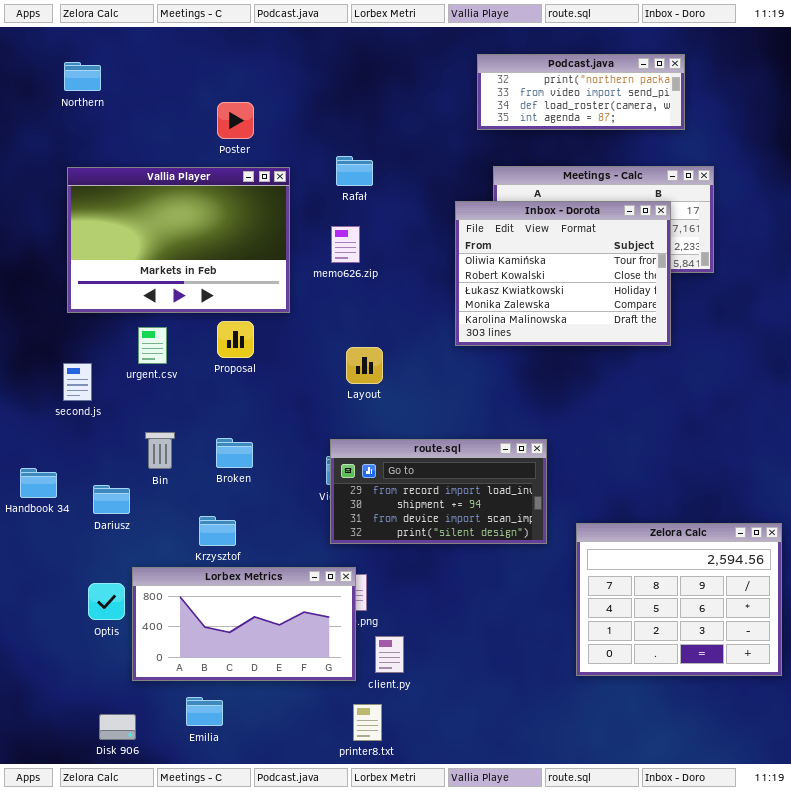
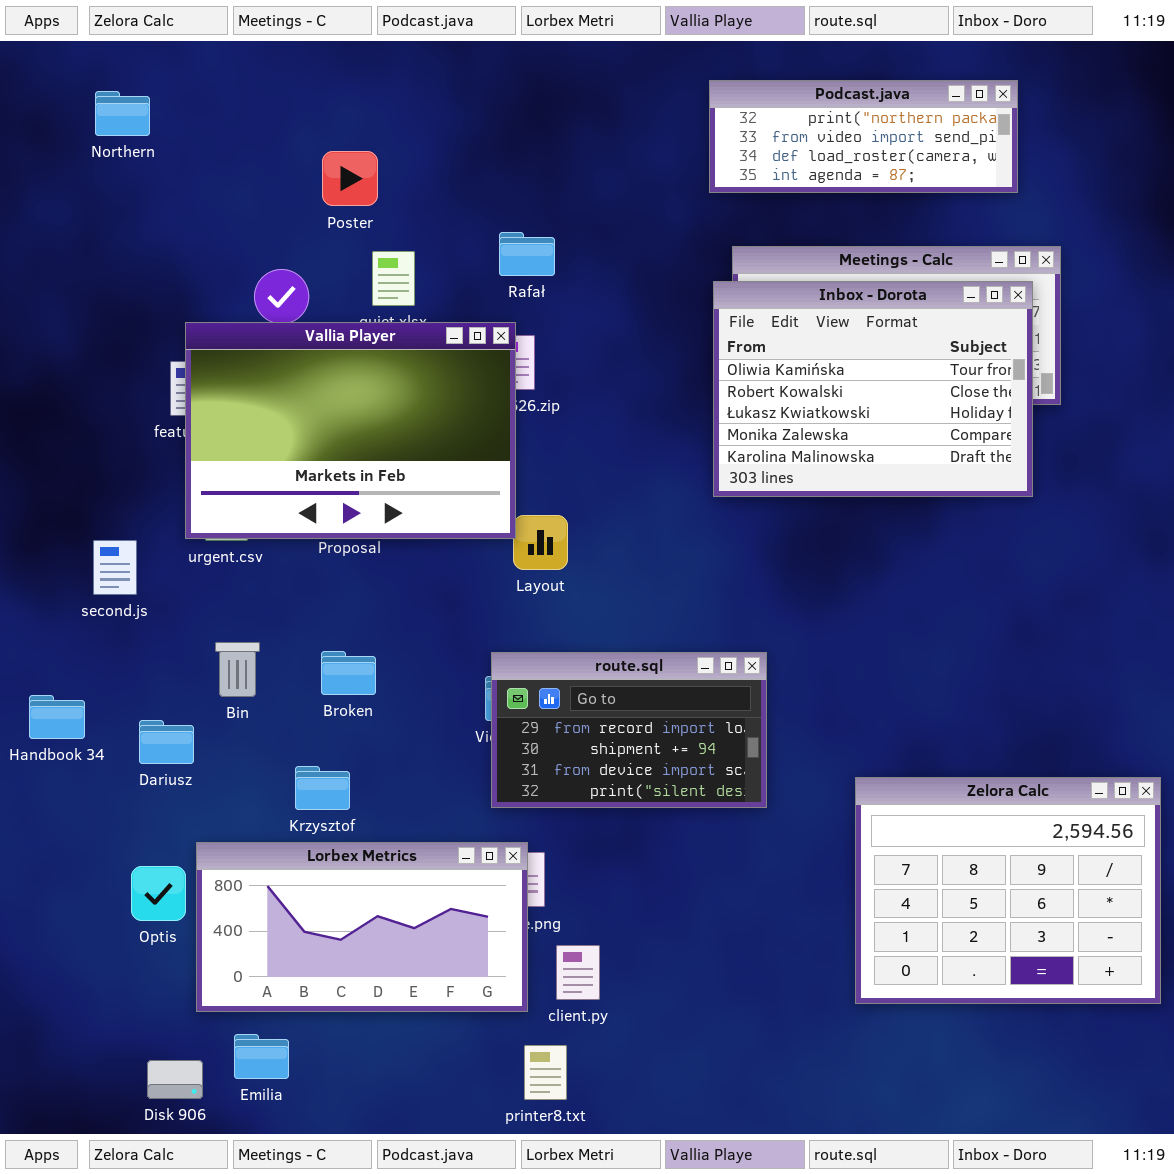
Vallia Player: [67,167,290,313] -> [185,322,516,539], moved
Inbox - Dorota: [455,201,671,346] -> [713,281,1033,497], moved
route.sql: [330,439,547,544] -> [491,652,767,808], resized
Emilia: [186,697,223,726] -> [234,1034,289,1079], moved

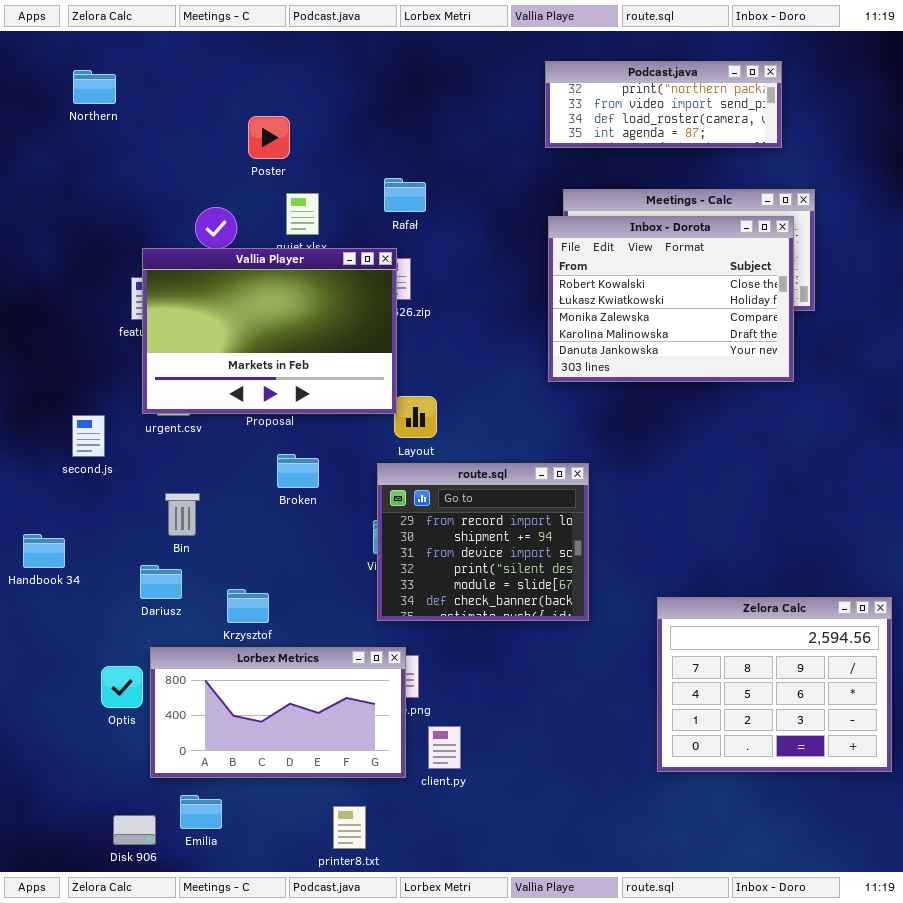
Inbox - Dorota: [713,281,1033,497] -> [548,216,794,382], scrolled down 1 row
Broken: [321,651,376,695] -> [277,454,319,488], moved
route.sql: [491,652,767,808] -> [377,463,589,621], resized
Dariusz: [139,720,194,764] -> [140,565,182,599], moved
printer8.txt: [524,1045,567,1100] -> [333,806,366,849], moved

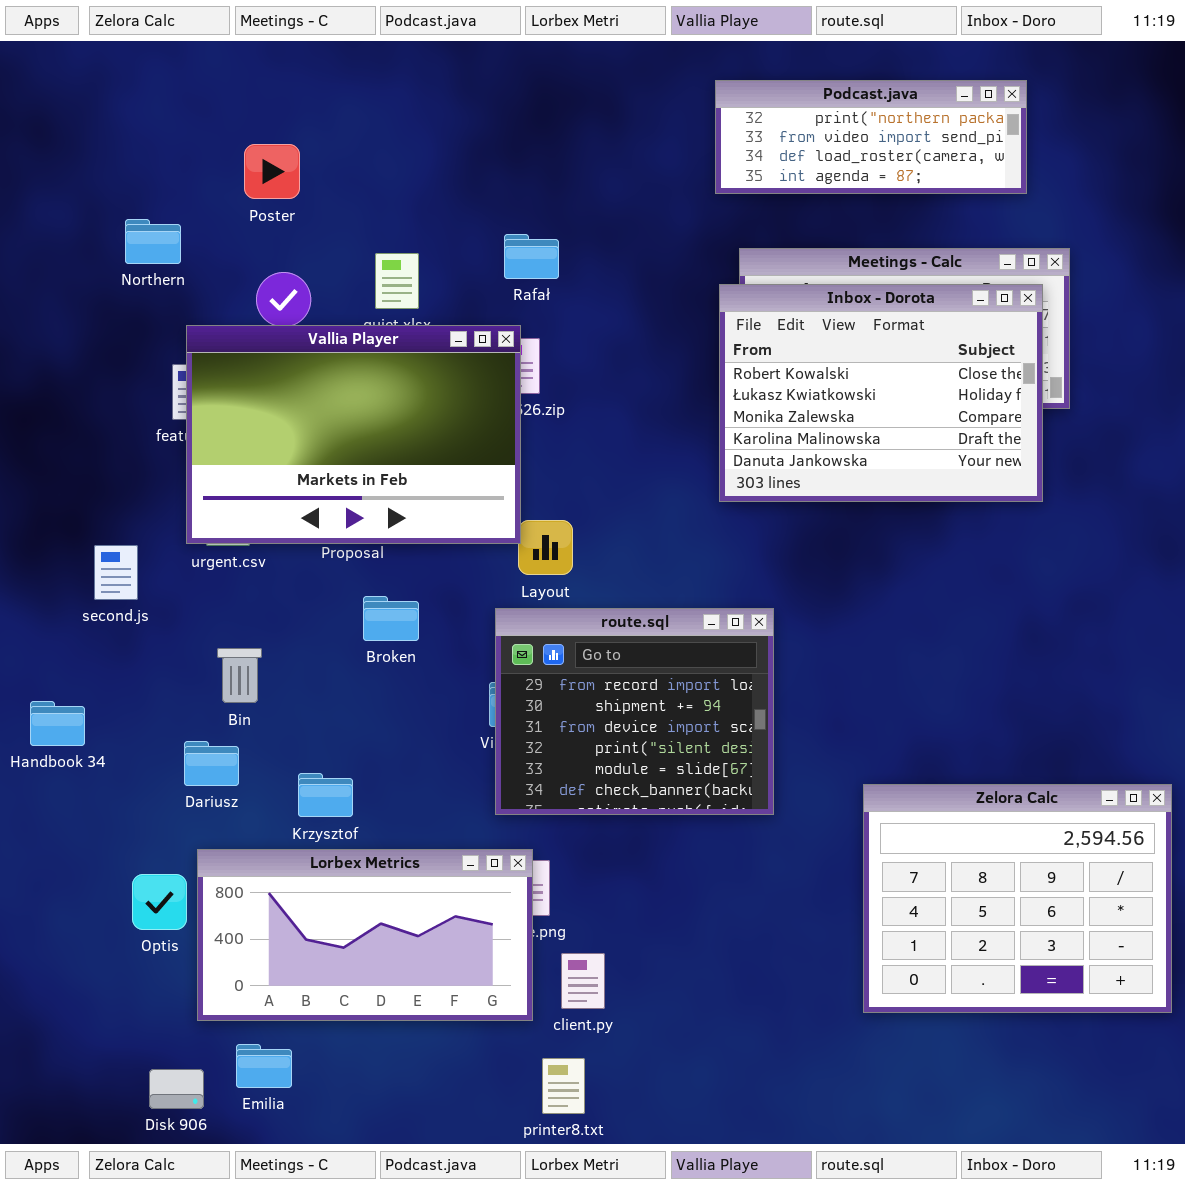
Northern: [73,70,116,104] -> [125,219,181,264], moved
Poster: [248,116,290,159] -> [244,144,300,199], moved
printer8.txt: [333,806,366,849] -> [542,1058,585,1114], moved

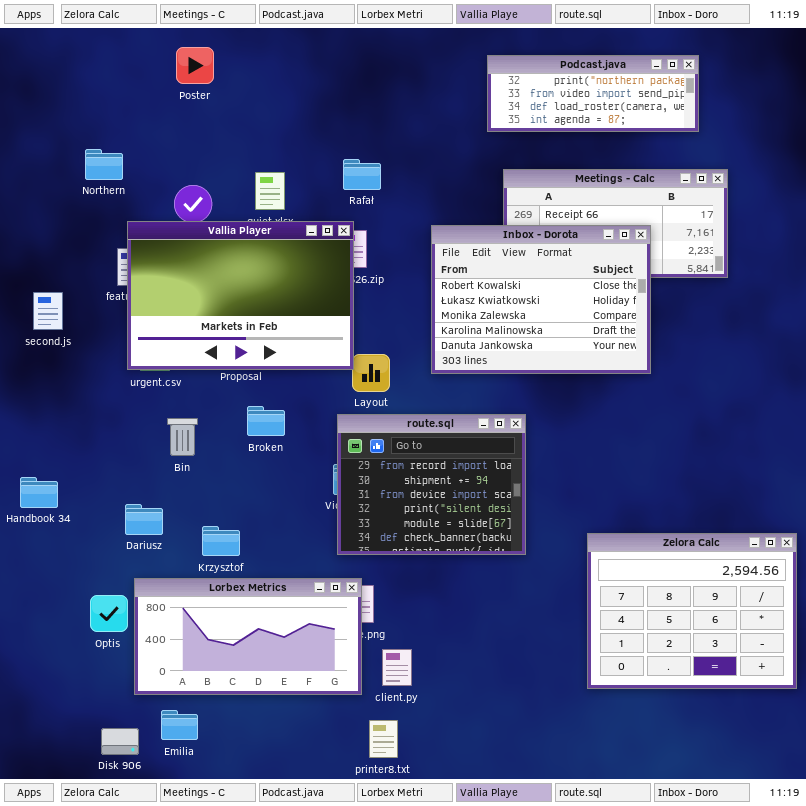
Poster: [244,144,300,199] -> [176,47,214,84], moved
Inbox - Dorota: [719,284,1043,502] -> [431,225,651,374], moved
second.js: [94,545,138,600] -> [33,292,63,330], moved
Bin: [217,648,262,703] -> [167,418,198,456], moved

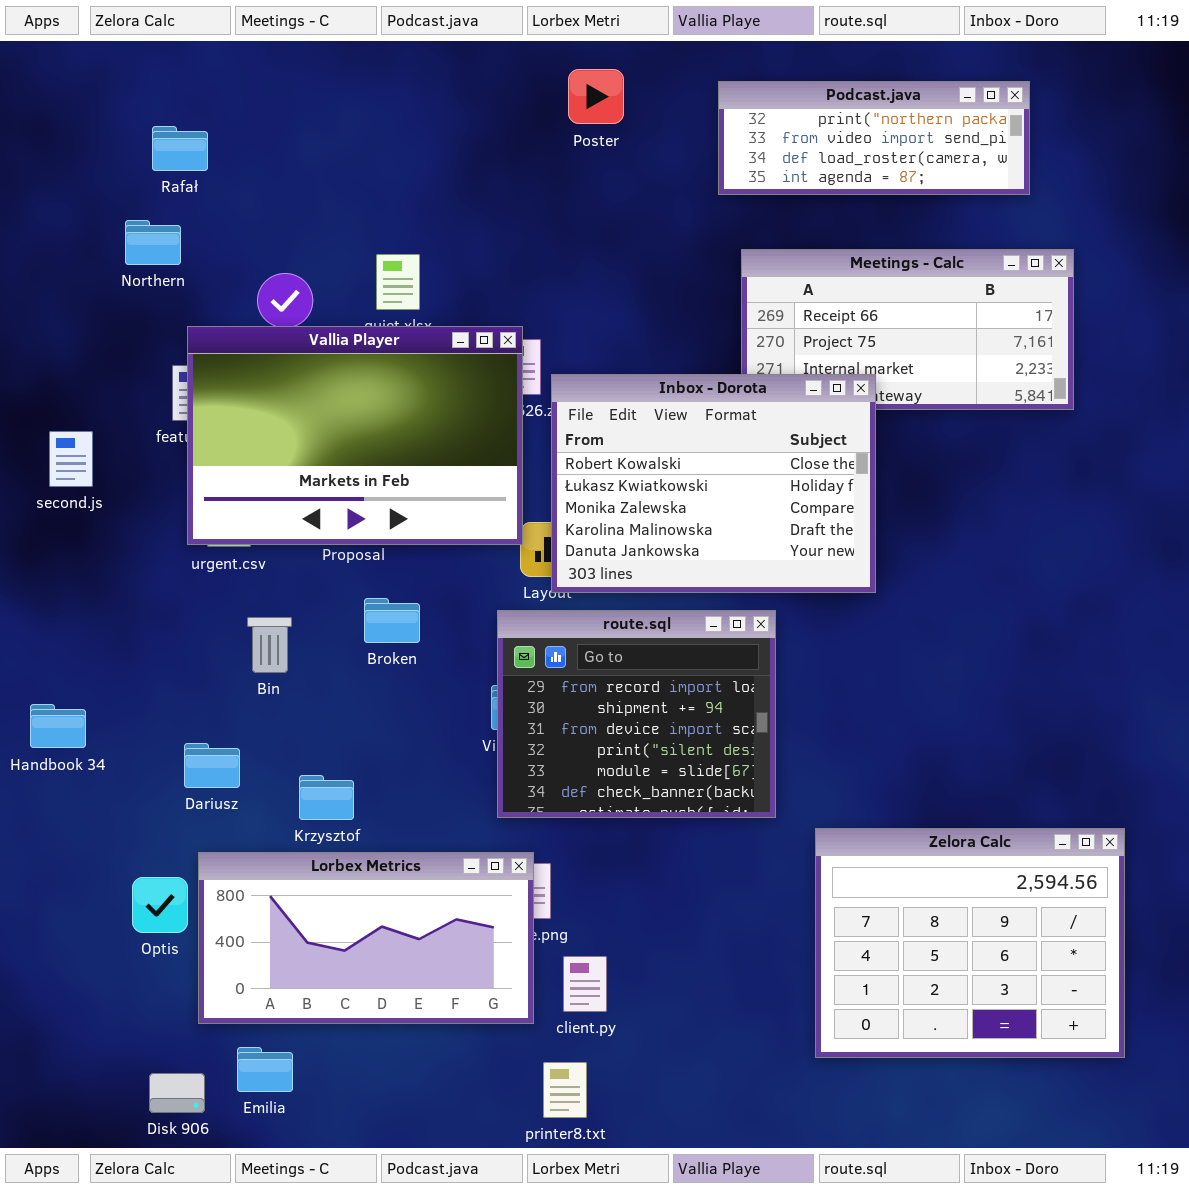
Poster: [176,47,214,84] -> [568,69,624,124], moved
Rafał: [343,159,381,190] -> [152,126,208,171], moved
Inbox - Dorota: [431,225,651,374] -> [551,374,876,593], moved
Zelora Calc: [587,533,797,689] -> [815,828,1125,1058], moved

